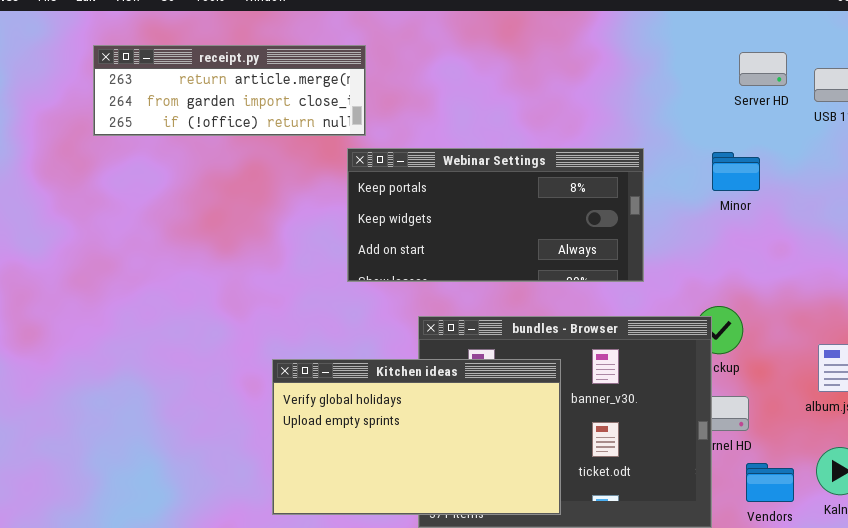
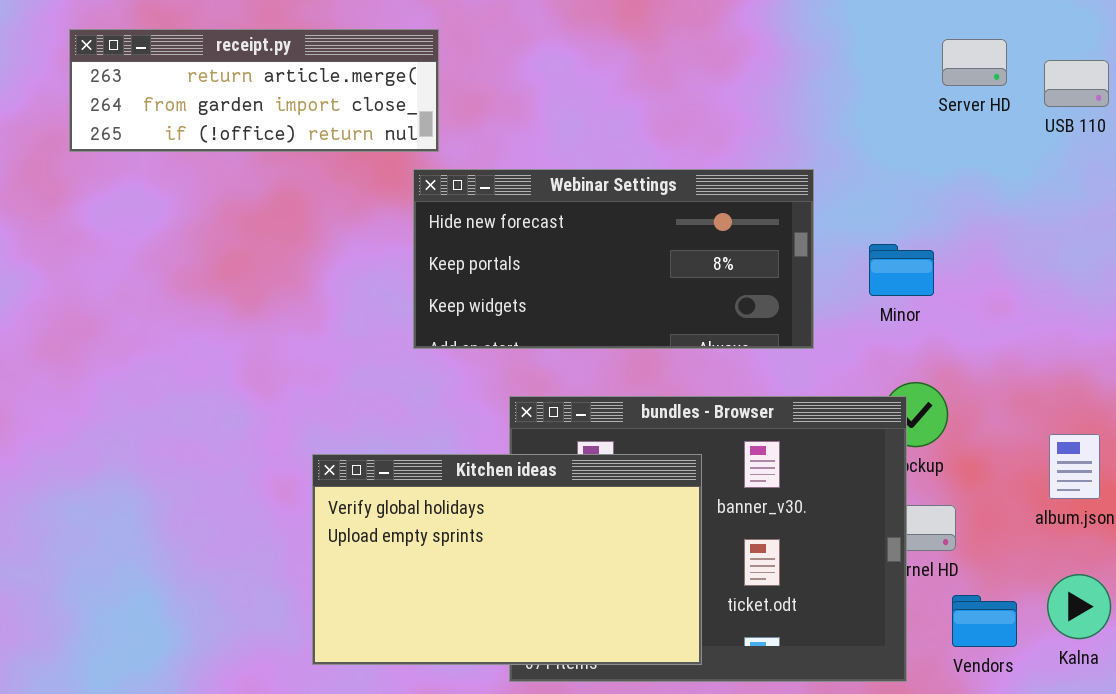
Webinar Settings: [347,148,644,282] -> [413,169,814,349], scrolled up 1 row
Minor: [712,152,760,191] -> [869,244,934,296], moved

